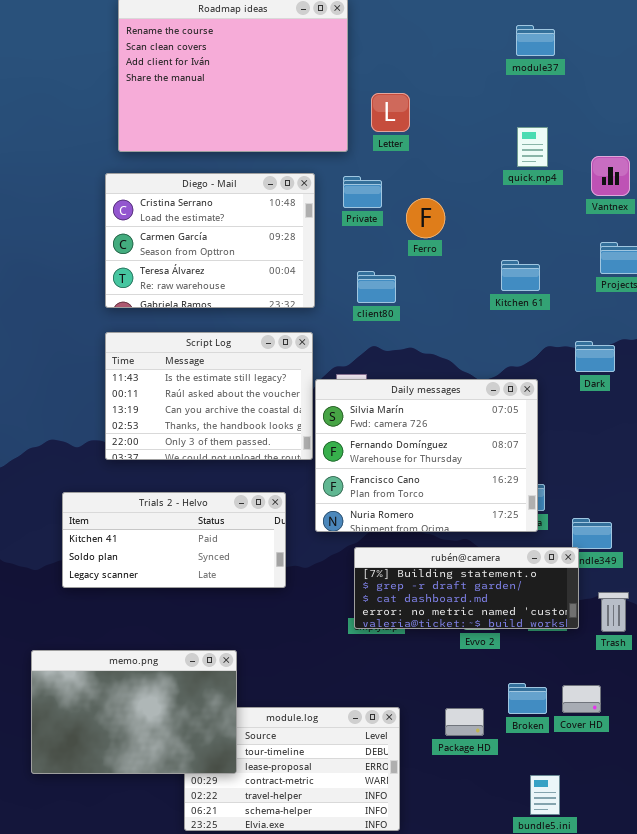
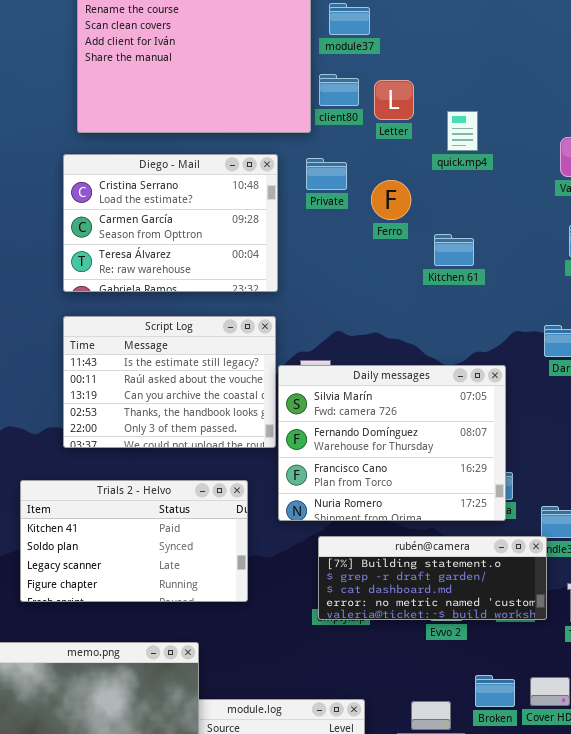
module37: [516,25,555,56] -> [329,3,370,35], moved
Letter: [371,93,410,132] -> [374,80,414,120], moved
quick.mp4: [517,127,548,167] -> [447,111,478,151], moved
Kitchen 61: [501,260,540,291] -> [434,234,474,266], moved
client80: [357,271,396,303] -> [319,74,359,106], moved
Trials 2 - Helvo: [62,492,286,588] -> [20,480,248,602], resized

